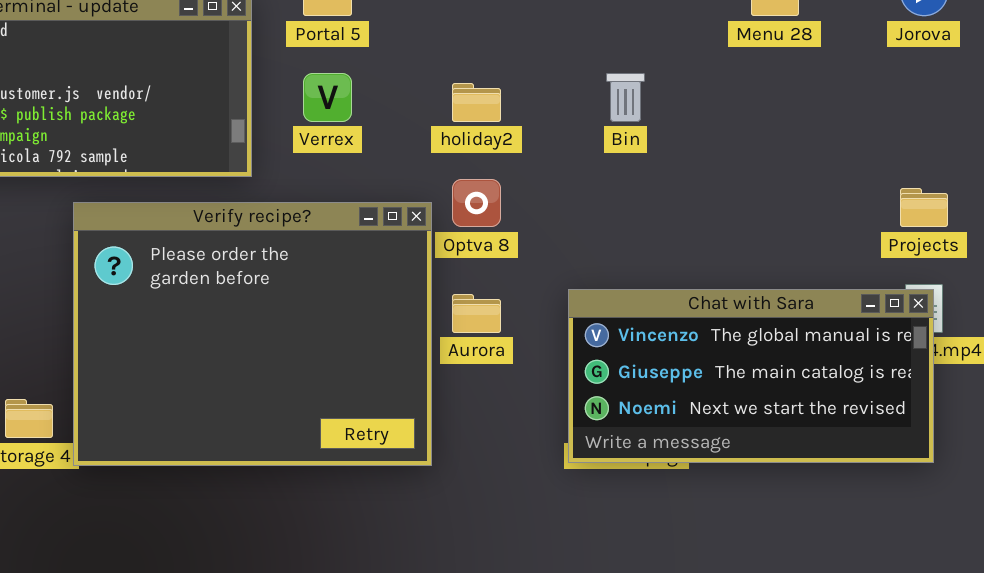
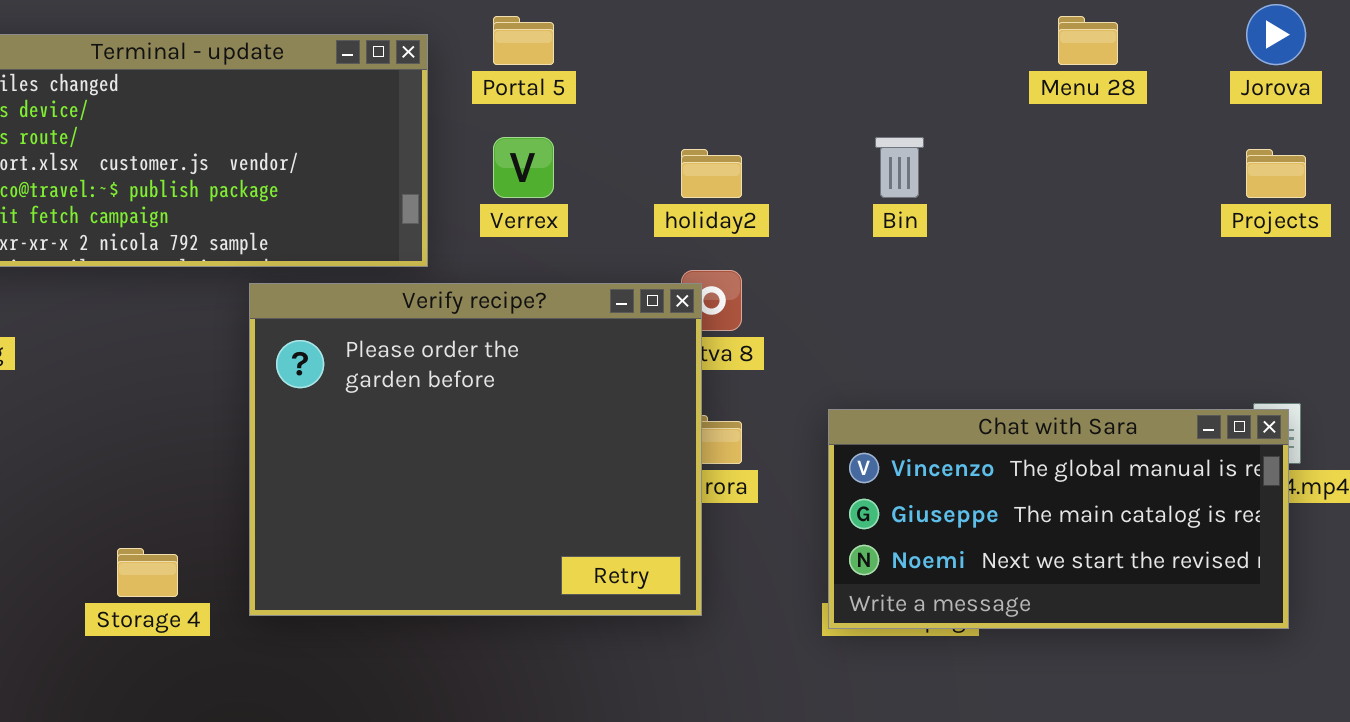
Projects: [900,188,948,227] -> [1246,149,1306,198], moved
Verify recipe?: [73,202,432,466] -> [249,283,702,616], moved

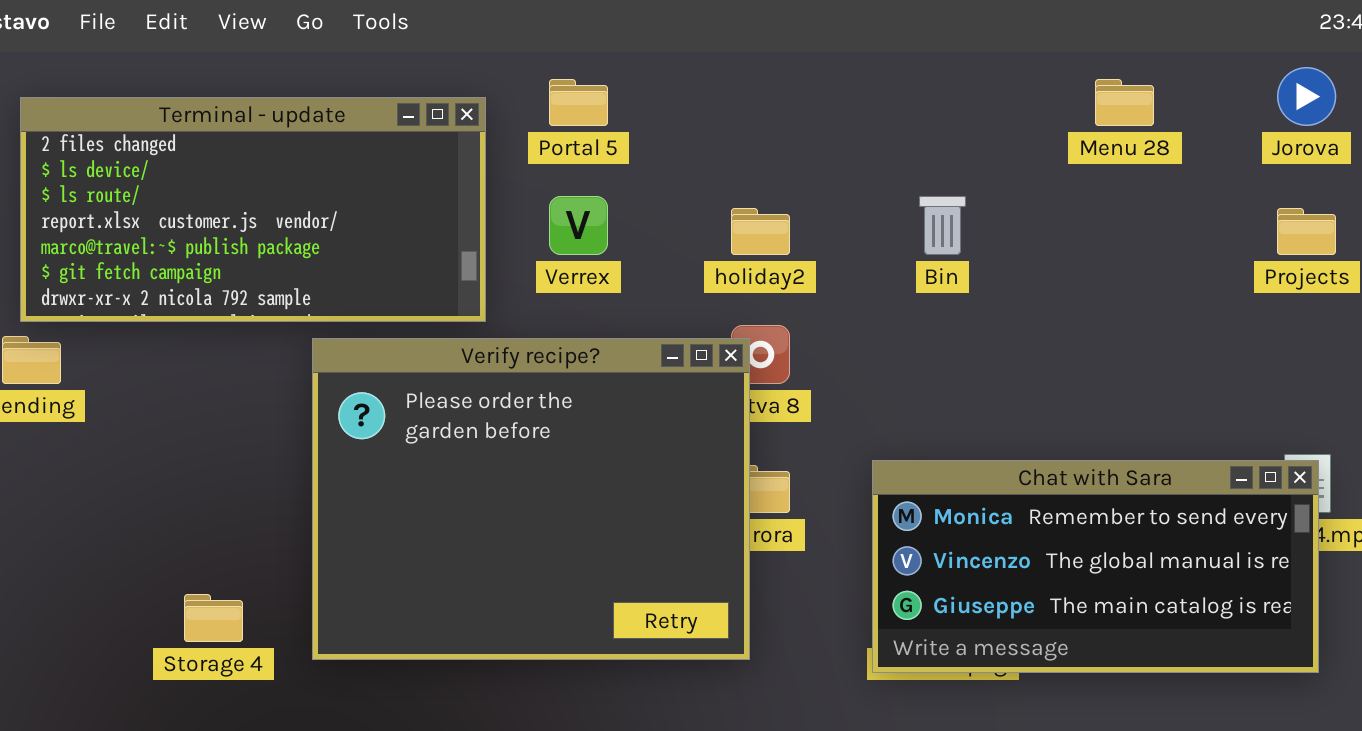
Chat with Sara: [828,409,1289,629] -> [872,460,1319,673], scrolled up 1 row

